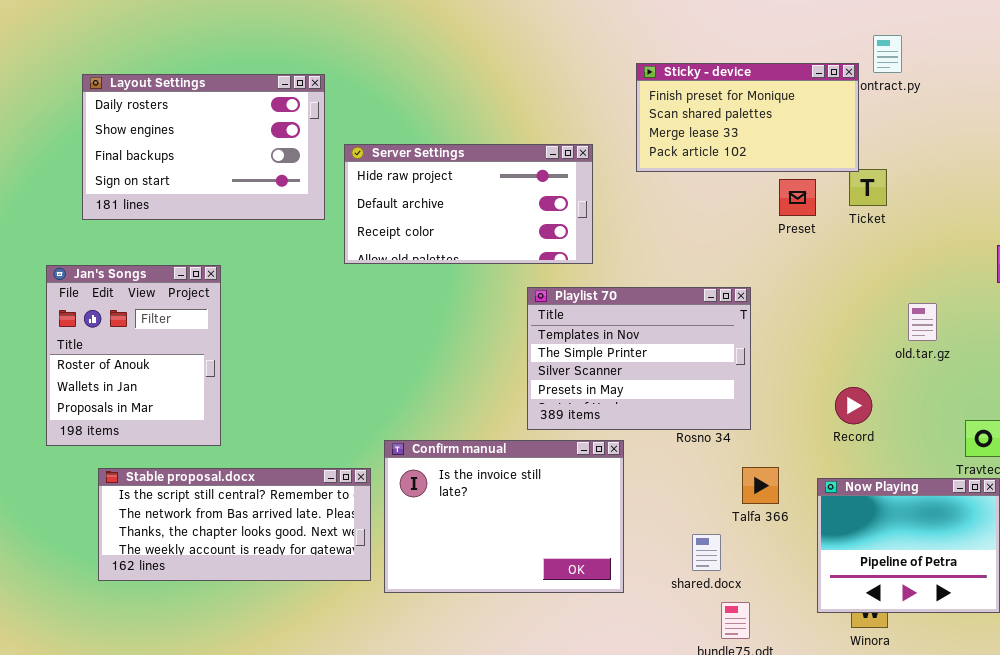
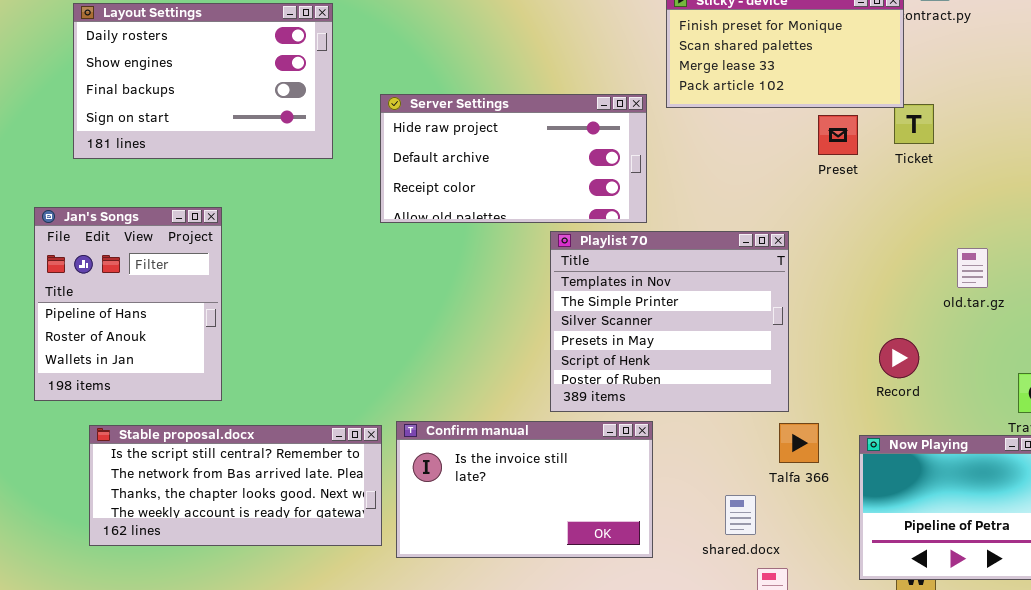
Server Settings: [344,144,593,264] -> [380,94,647,223], moved
Jan's Songs: [46,265,221,446] -> [34,207,222,401], scrolled up 1 row
Playlist 70: [527,287,751,430] -> [550,231,789,412], resized
Confirm manual: [384,440,624,593] -> [396,421,653,558], resized

